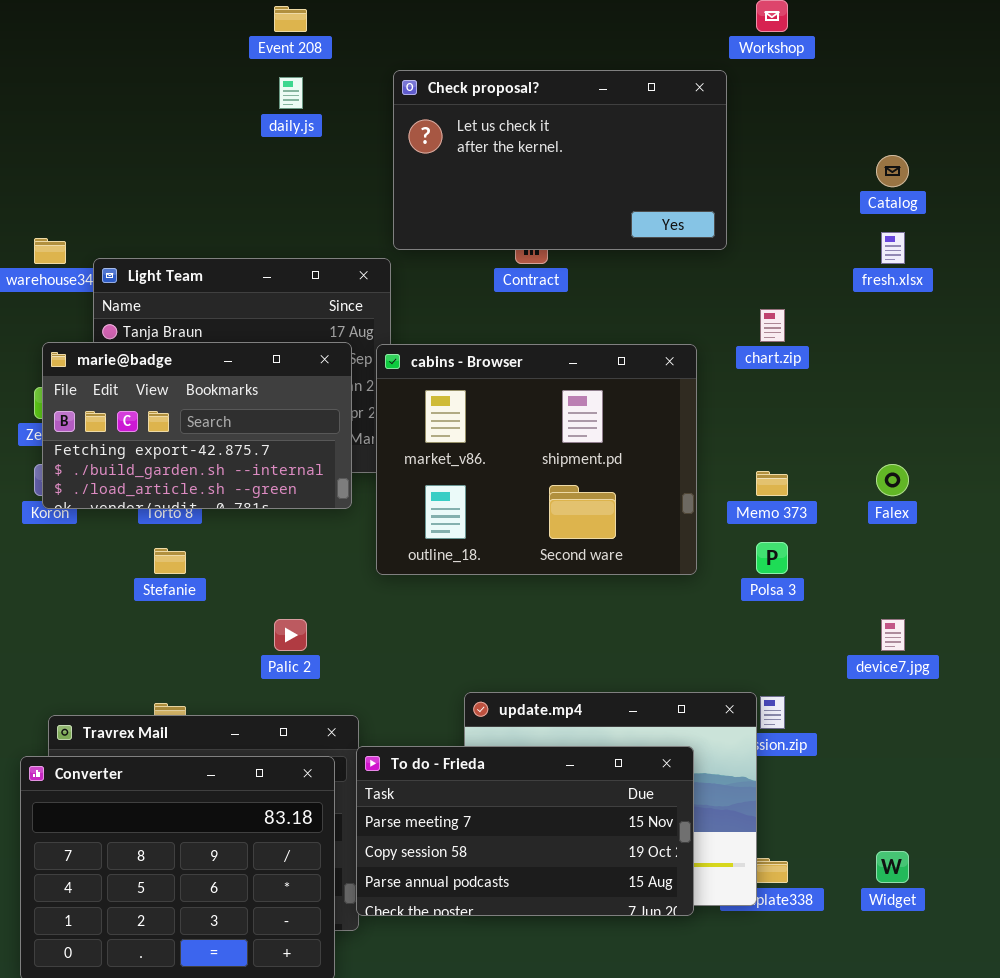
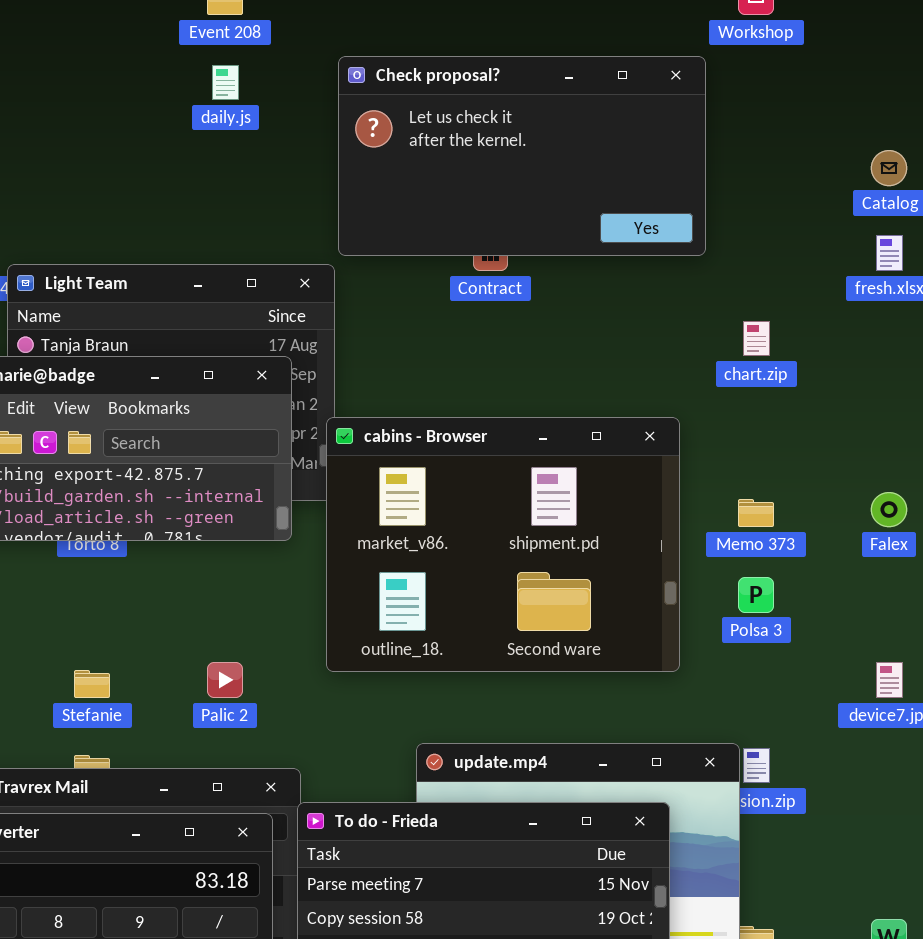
cabins - Browser: [376,344,697,575] -> [326,417,680,672], moved
Stefanie: [154,548,186,574] -> [74,670,110,698], moved

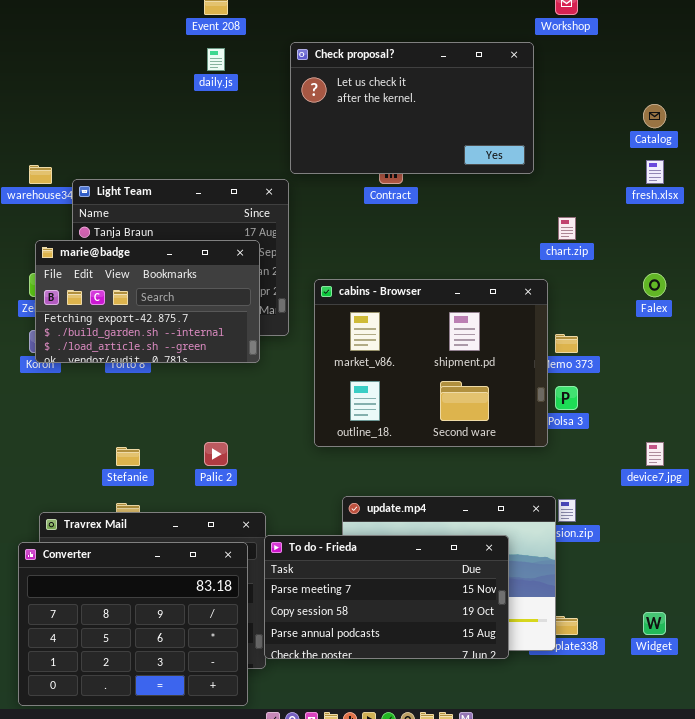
cabins - Browser: [326,417,680,672] -> [314,279,548,447], moved
Falex: [871,492,907,527] -> [643,273,666,297], moved

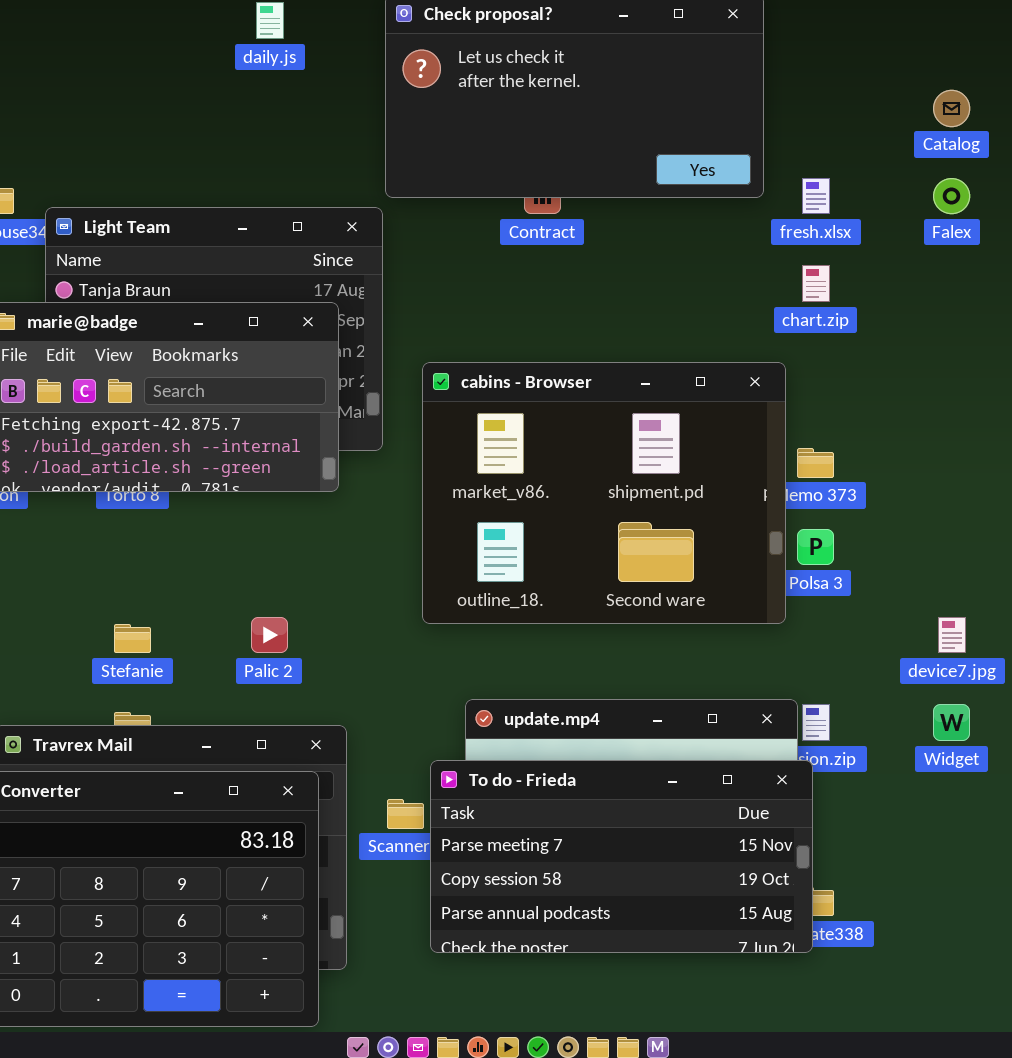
fresh.xlsx: [646,160,664,184] -> [802,178,830,214], moved
Falex: [643,273,666,297] -> [933,178,970,214], moved
To do - Frieda: [264,535,509,659] -> [430,760,813,953], moved
Widget: [643,612,666,635] -> [933,704,970,741], moved

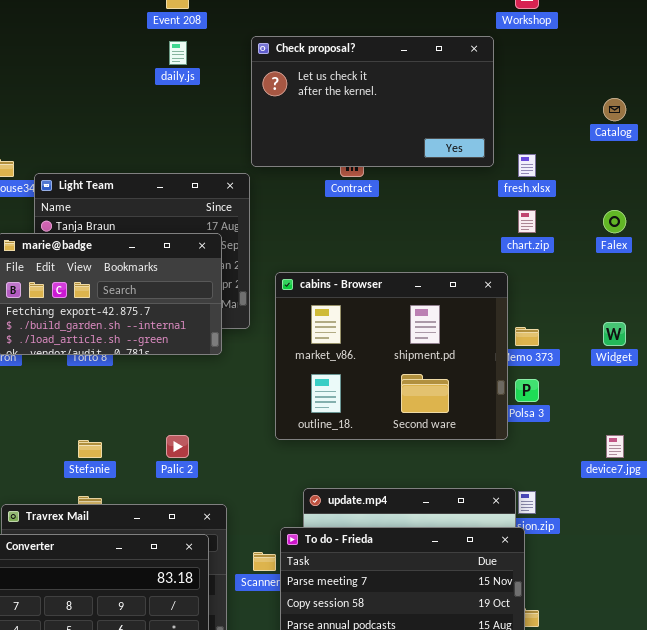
Falex: [933,178,970,214] -> [603,210,626,233], moved
Widget: [933,704,970,741] -> [603,322,626,346], moved

